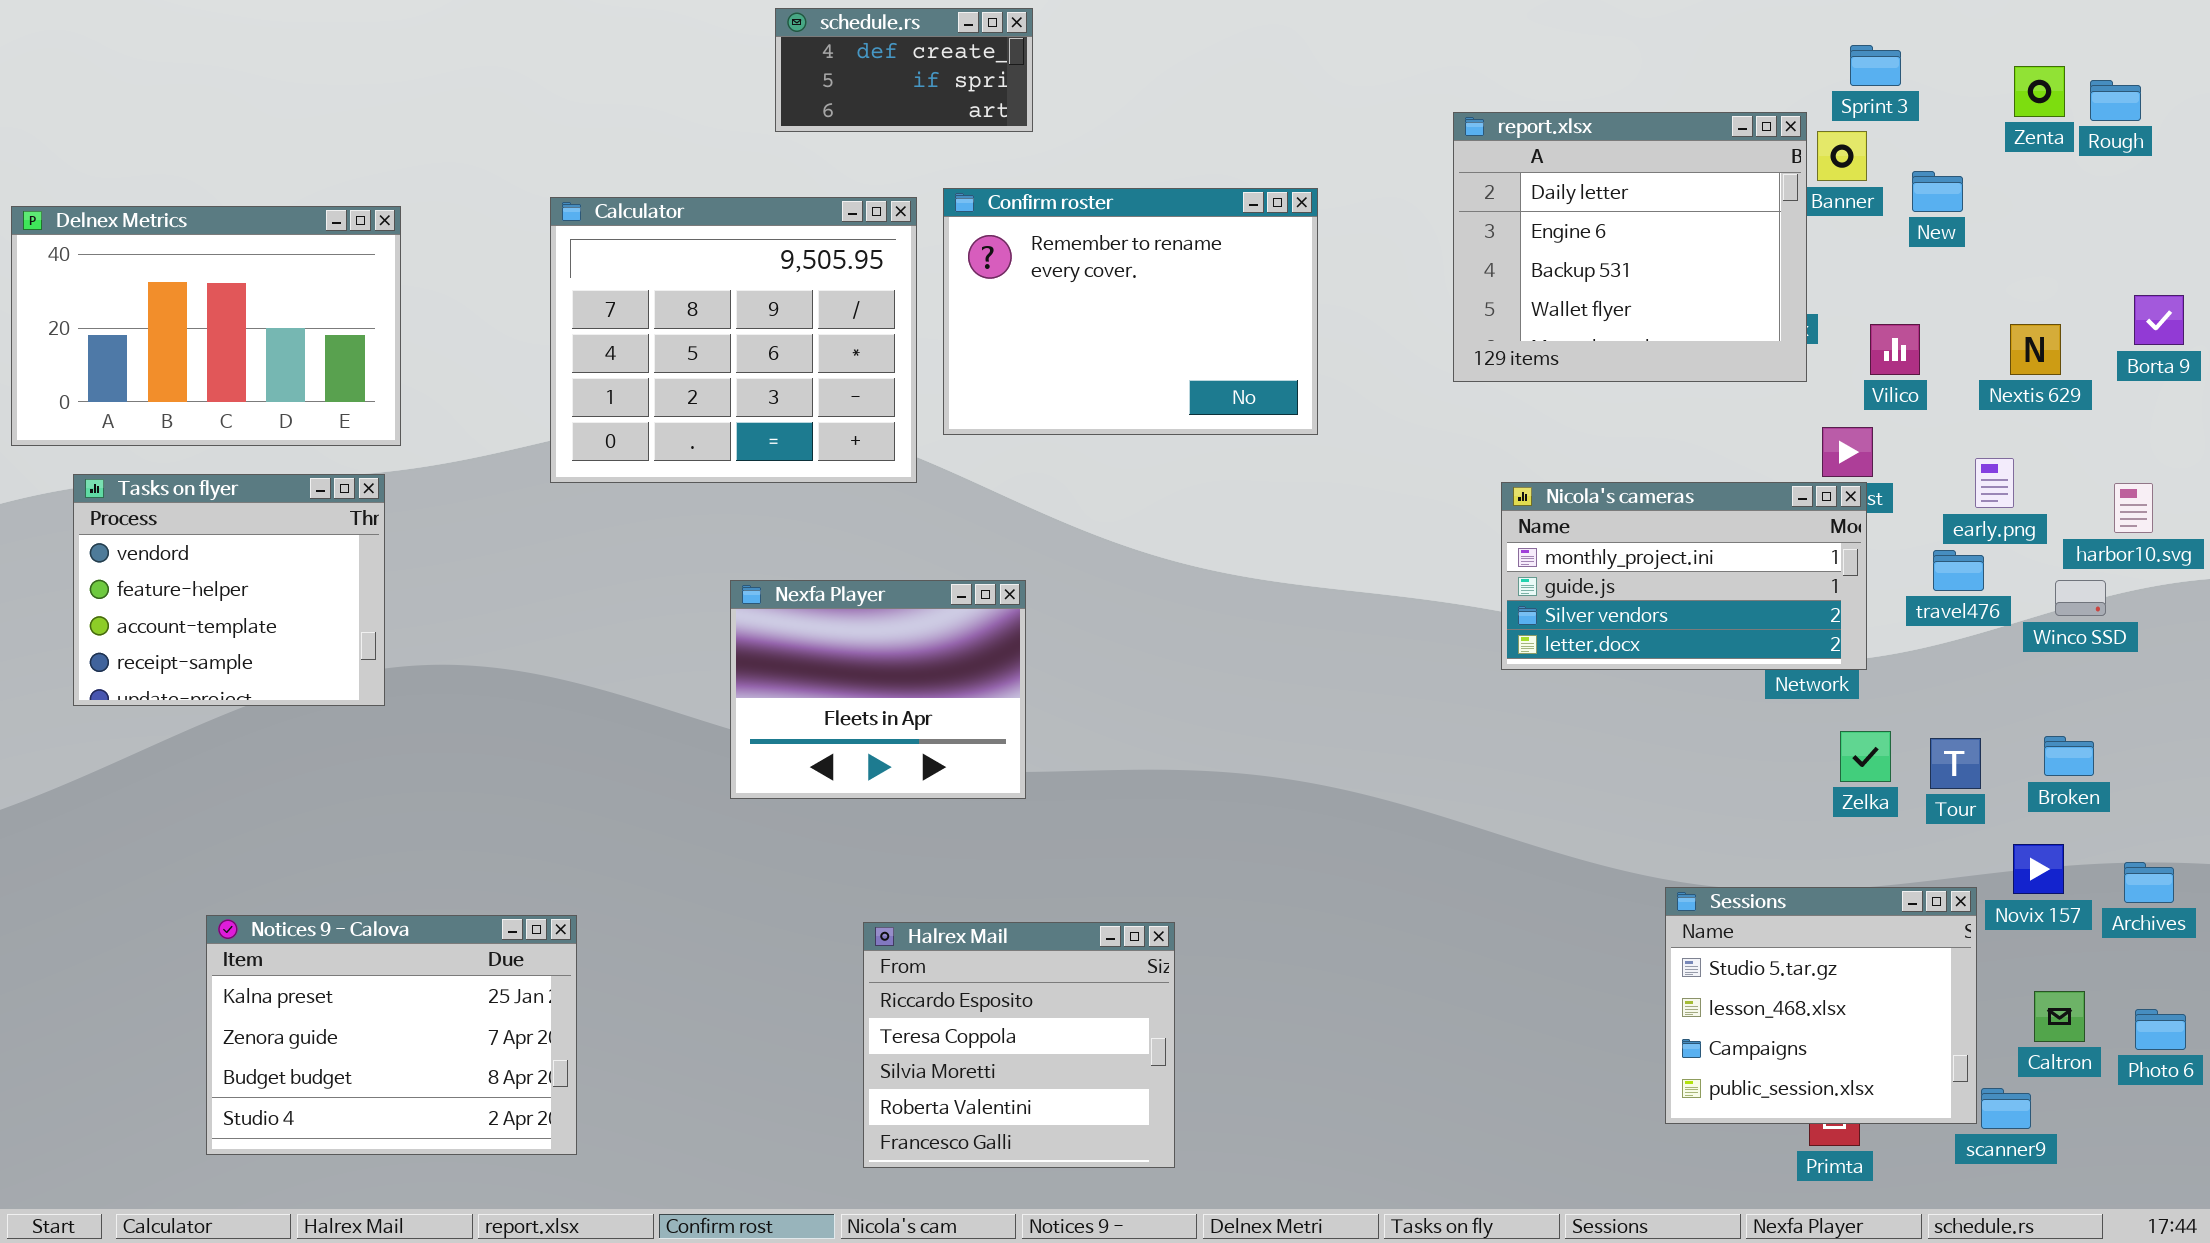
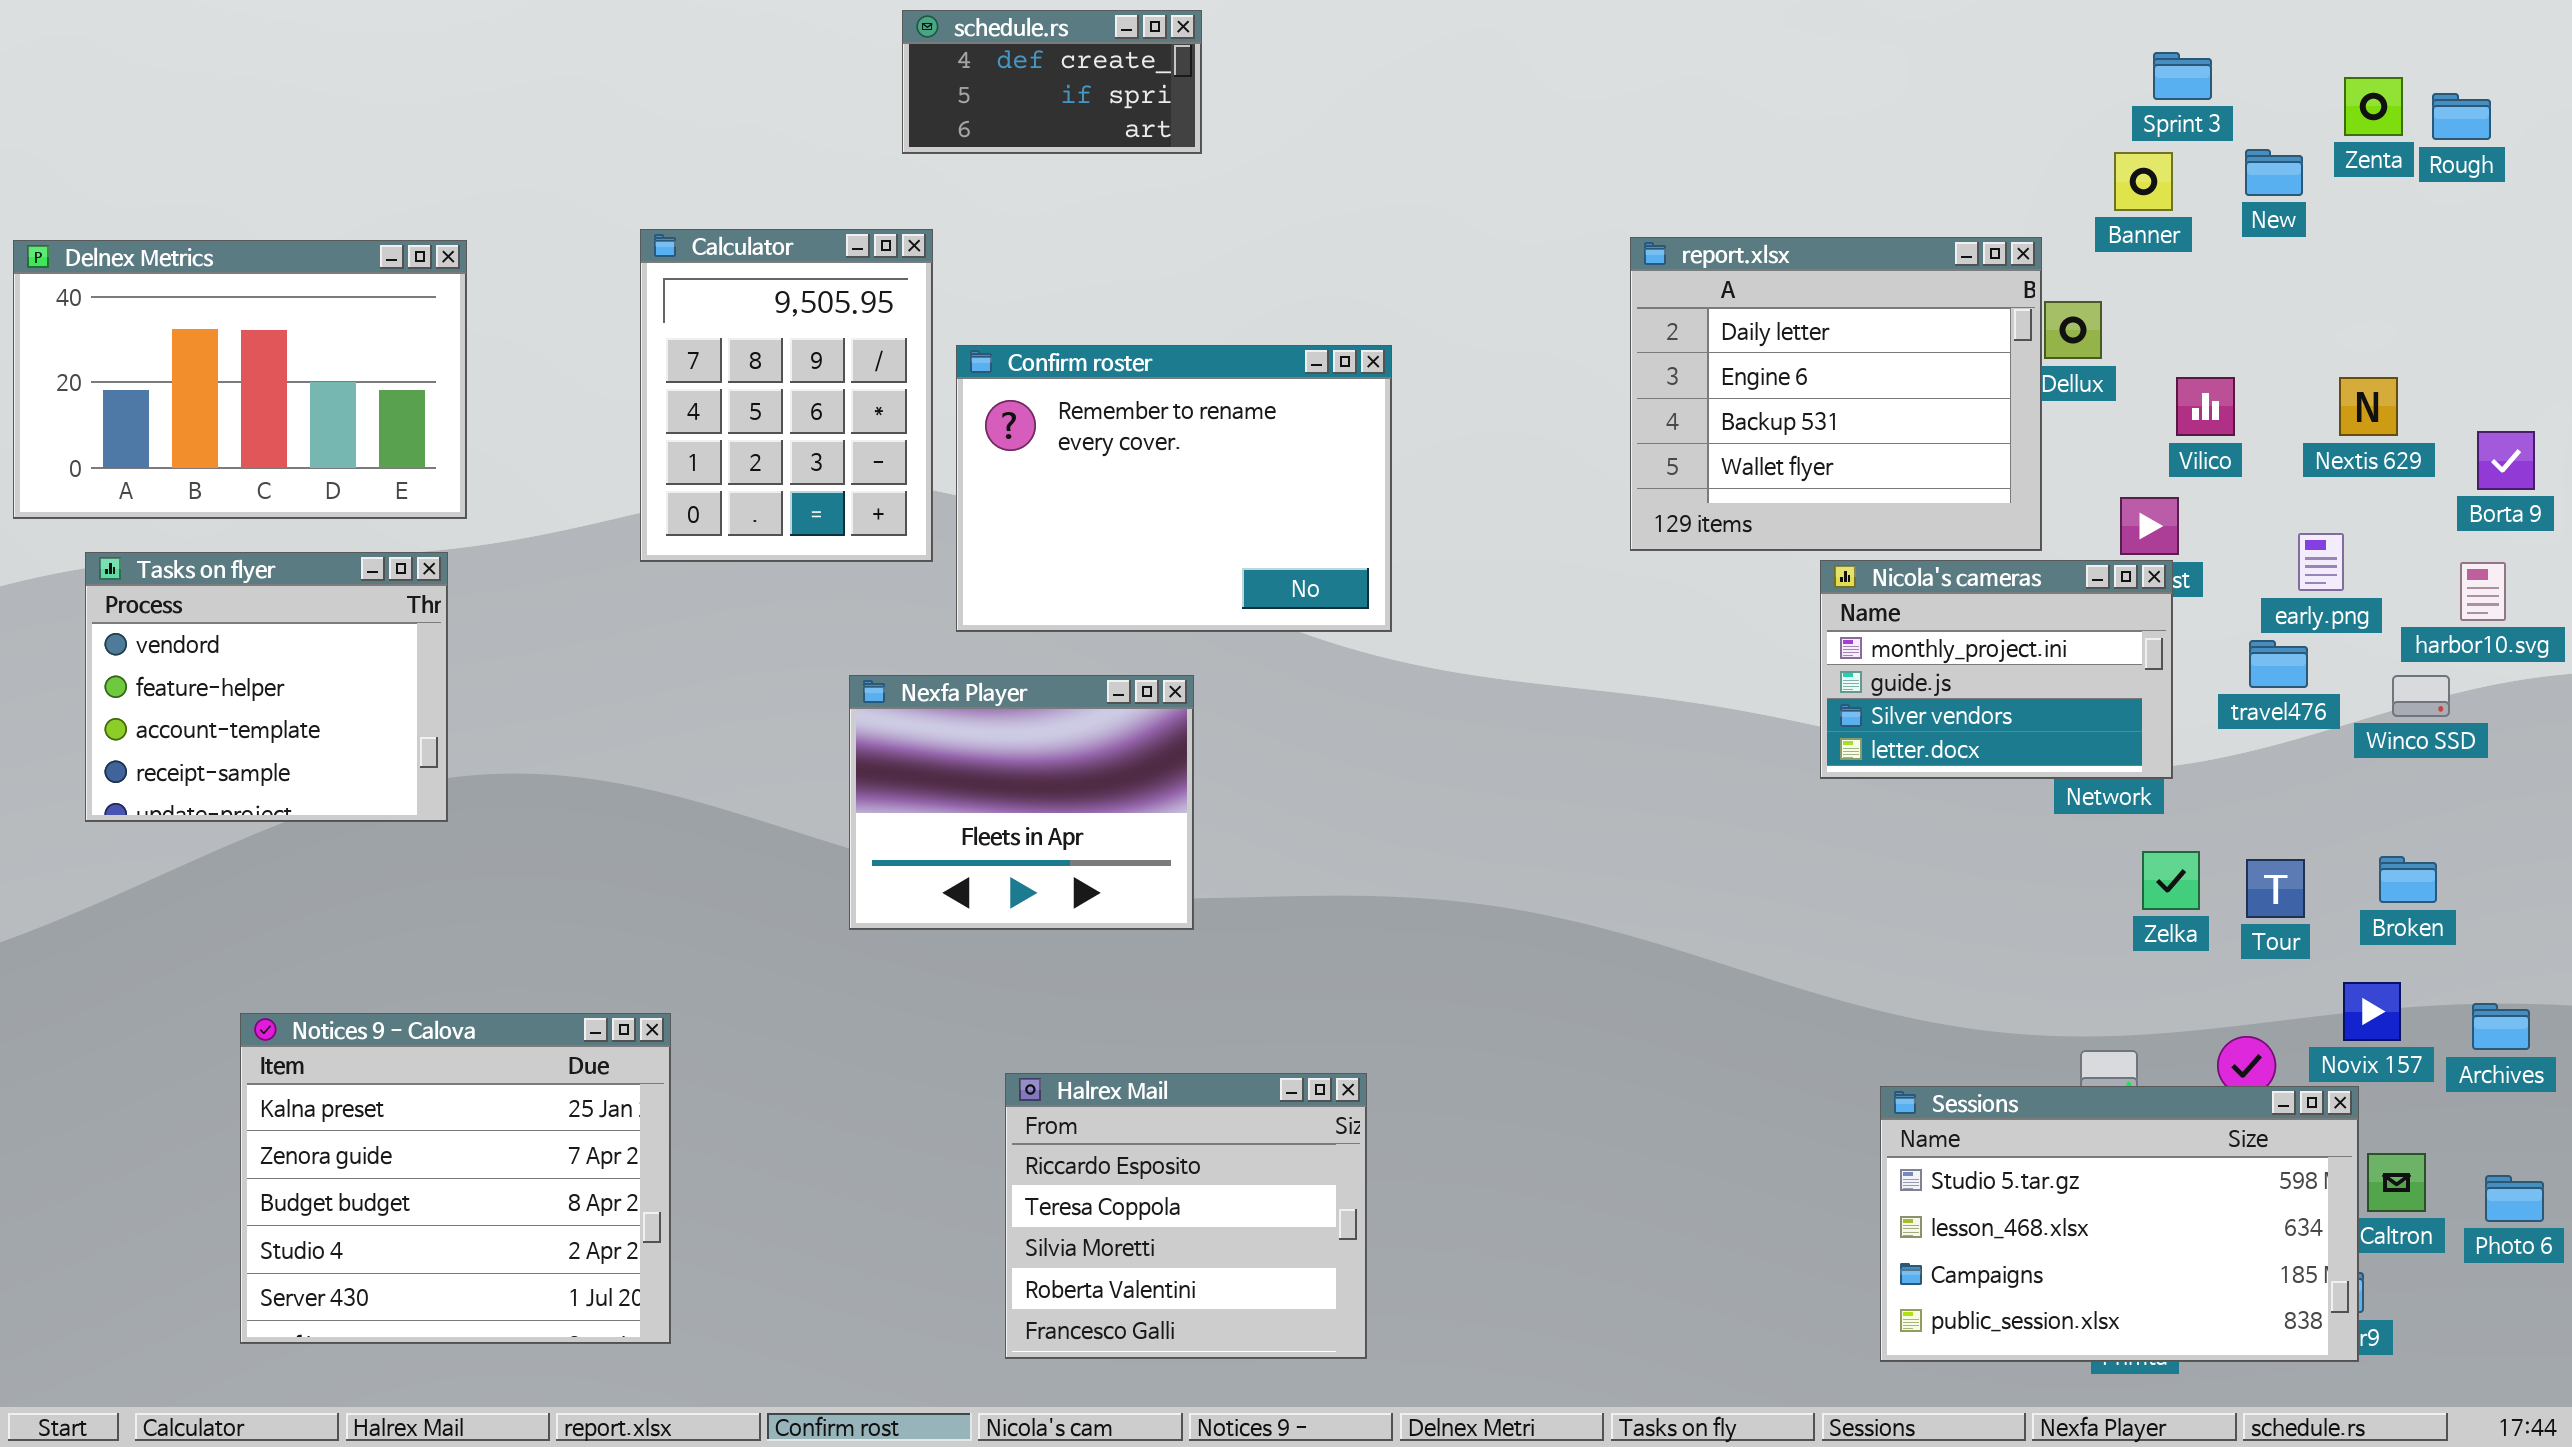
report.xlsx: [1453,112,1807,382] -> [1630,237,2042,551], moved
New: [1912,171,1963,212] -> [2245,149,2303,196], moved
Confirm roster: [943,188,1318,435] -> [956,345,1392,632], moved
Calculator: [550,197,917,483] -> [640,229,933,562], resized
Borta 9: [2134,295,2184,345] -> [2477,431,2535,490], moved
Nicola's cameras: [1501,482,1867,670] -> [1820,560,2173,779], resized
Sessions: [1665,887,1977,1124] -> [1880,1086,2359,1362], moved, resized
Notices 9 - Calova: [206,915,577,1155] -> [240,1013,671,1344], resized

